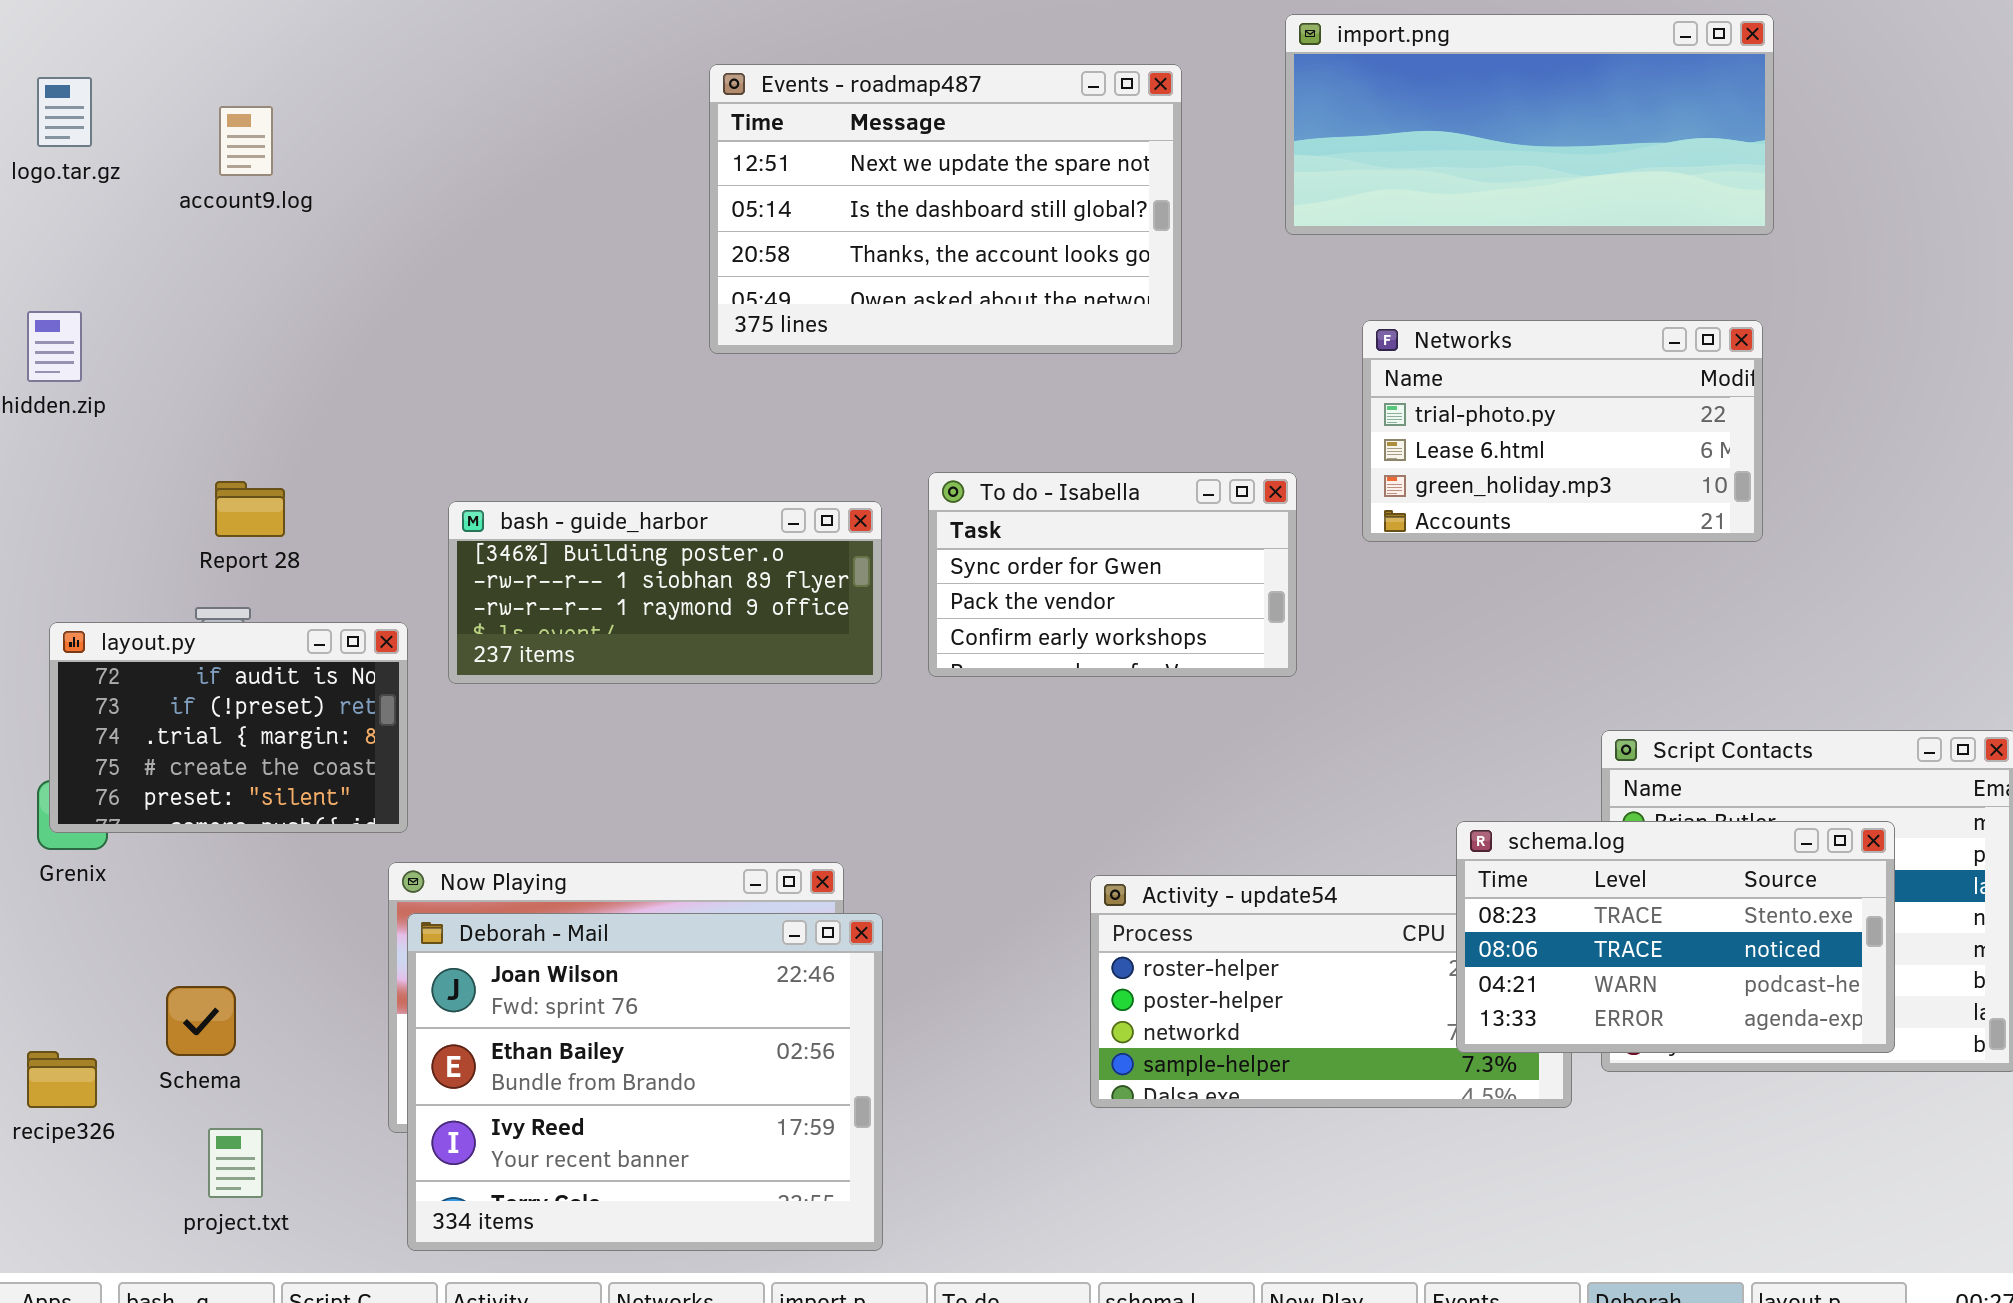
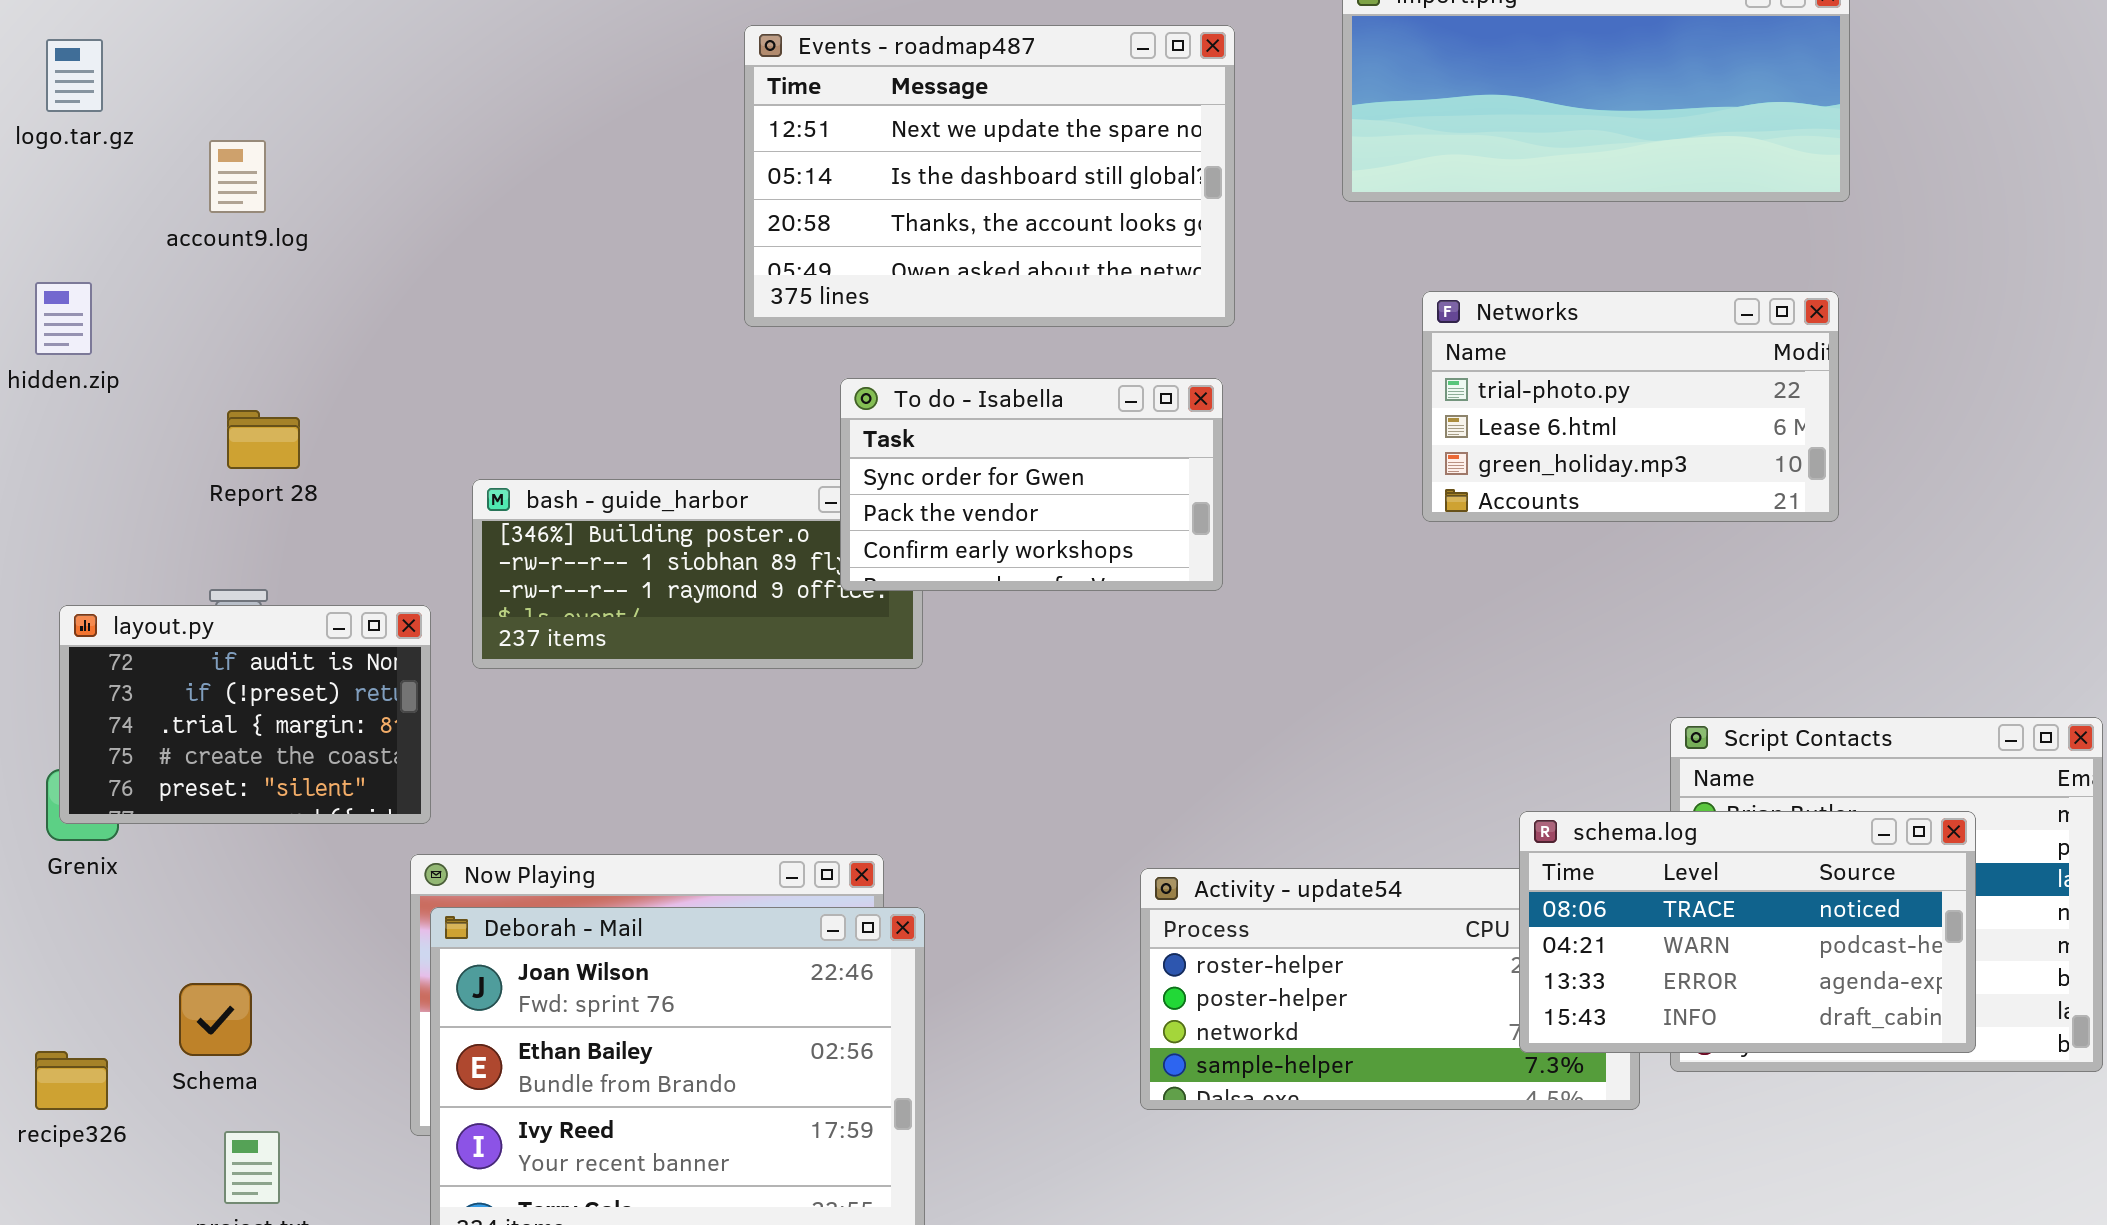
account9.log: [219,106,273,176] -> [209,140,266,213], moved
To do - Isabella: [928,472,1297,677] -> [840,378,1223,591], moved
Report 28: [215,481,285,537] -> [227,410,300,469], moved
schema.log: [1456,821,1895,1053] -> [1519,811,1976,1053], scrolled down 1 row

